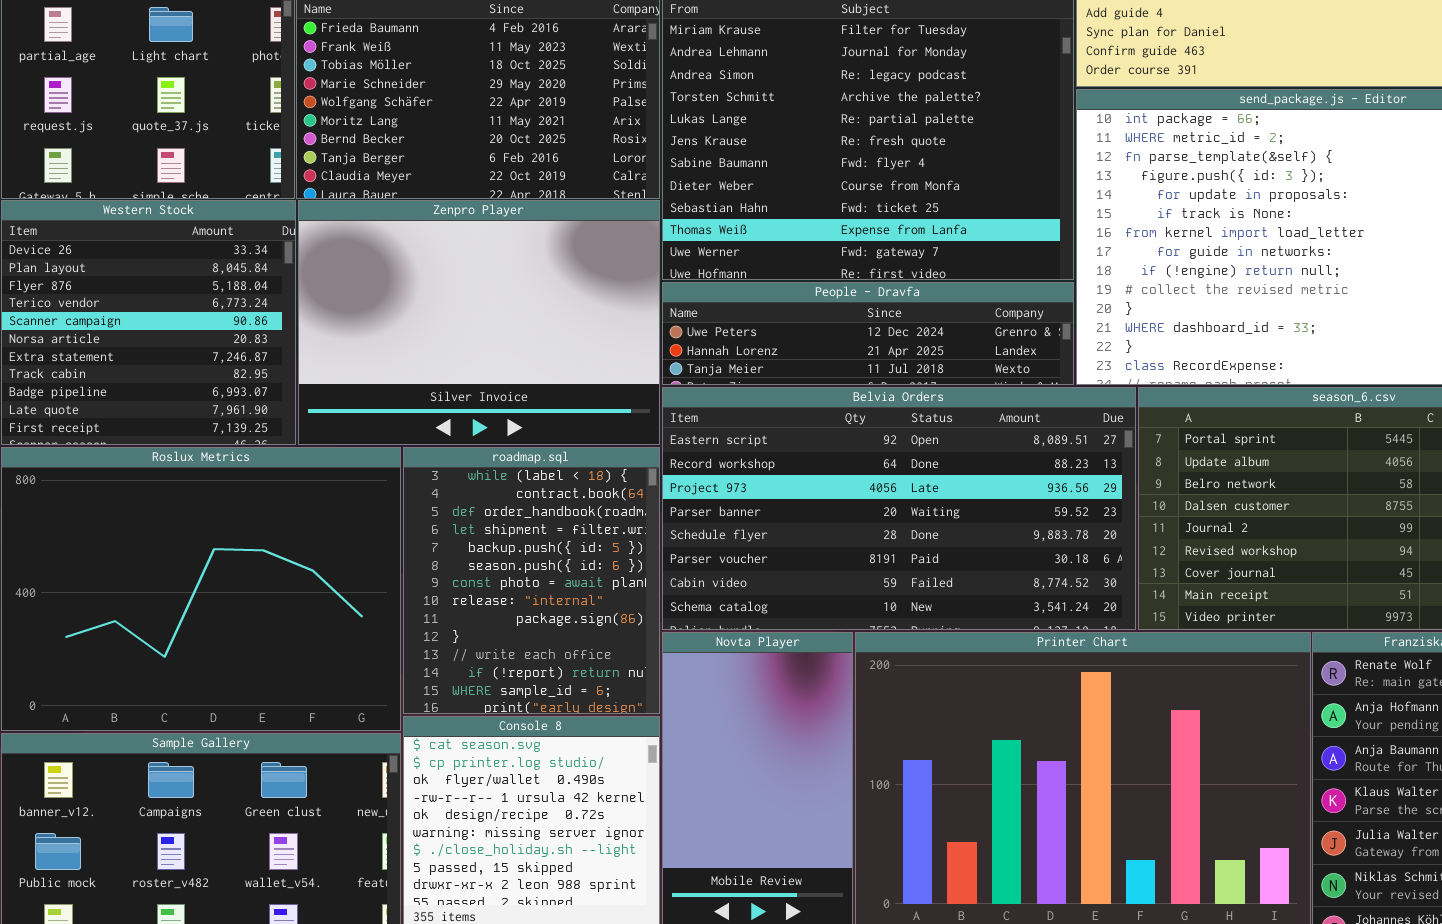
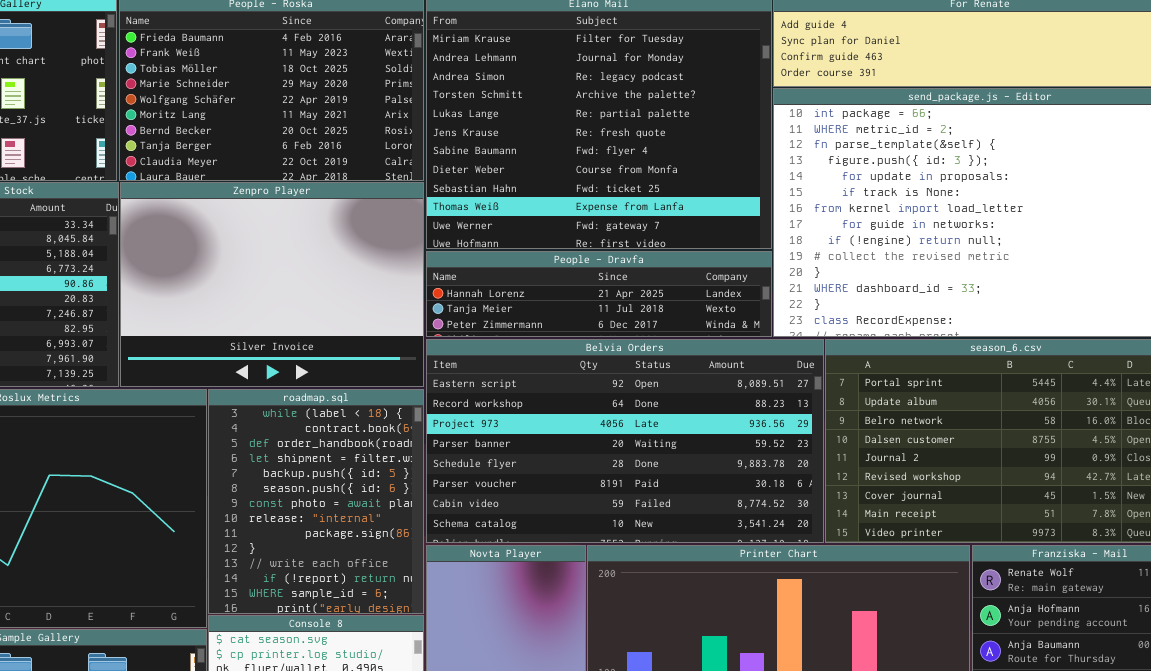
People - Dravfa: [662,282,1074,385] -> [426,251,772,337], scrolled down 1 row

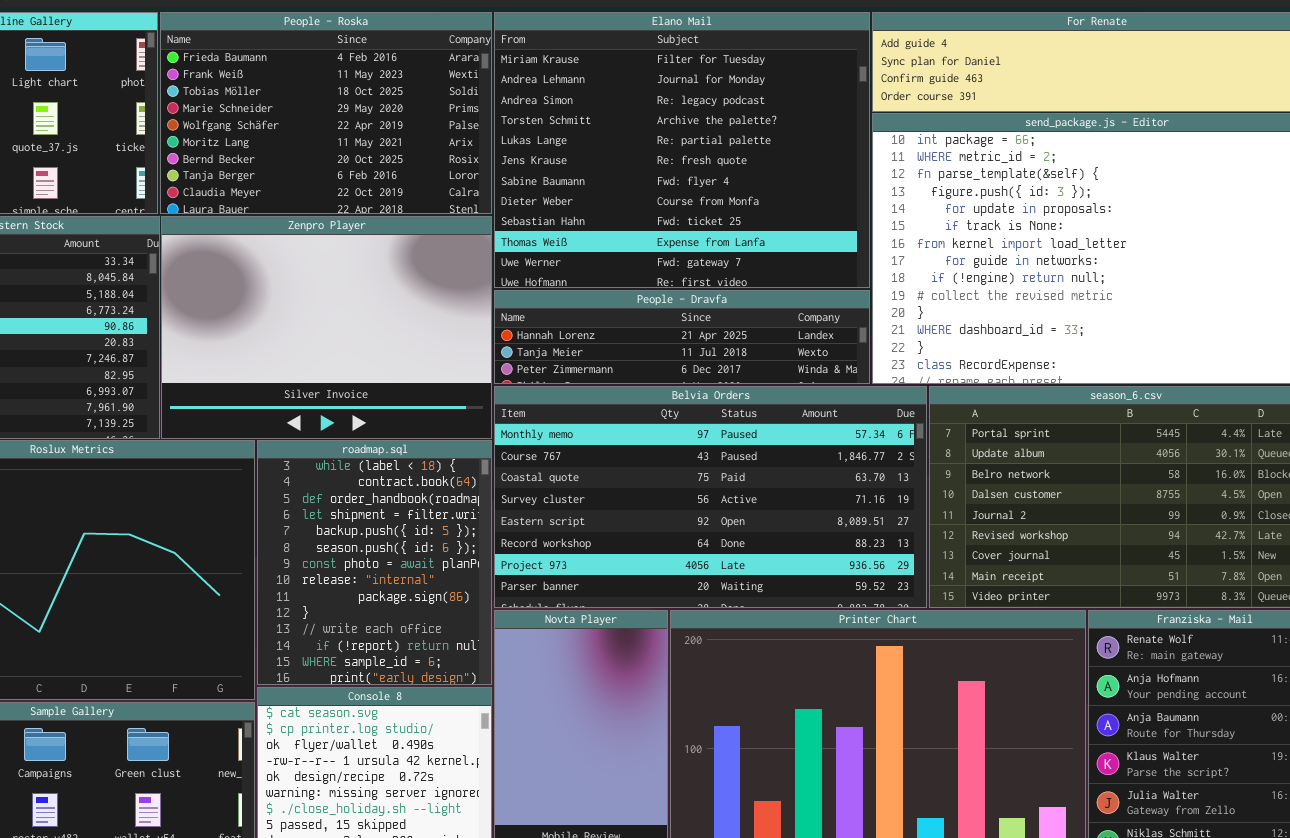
Belvia Orders: [426,339,824,543] -> [494,386,927,608], scrolled up 4 rows

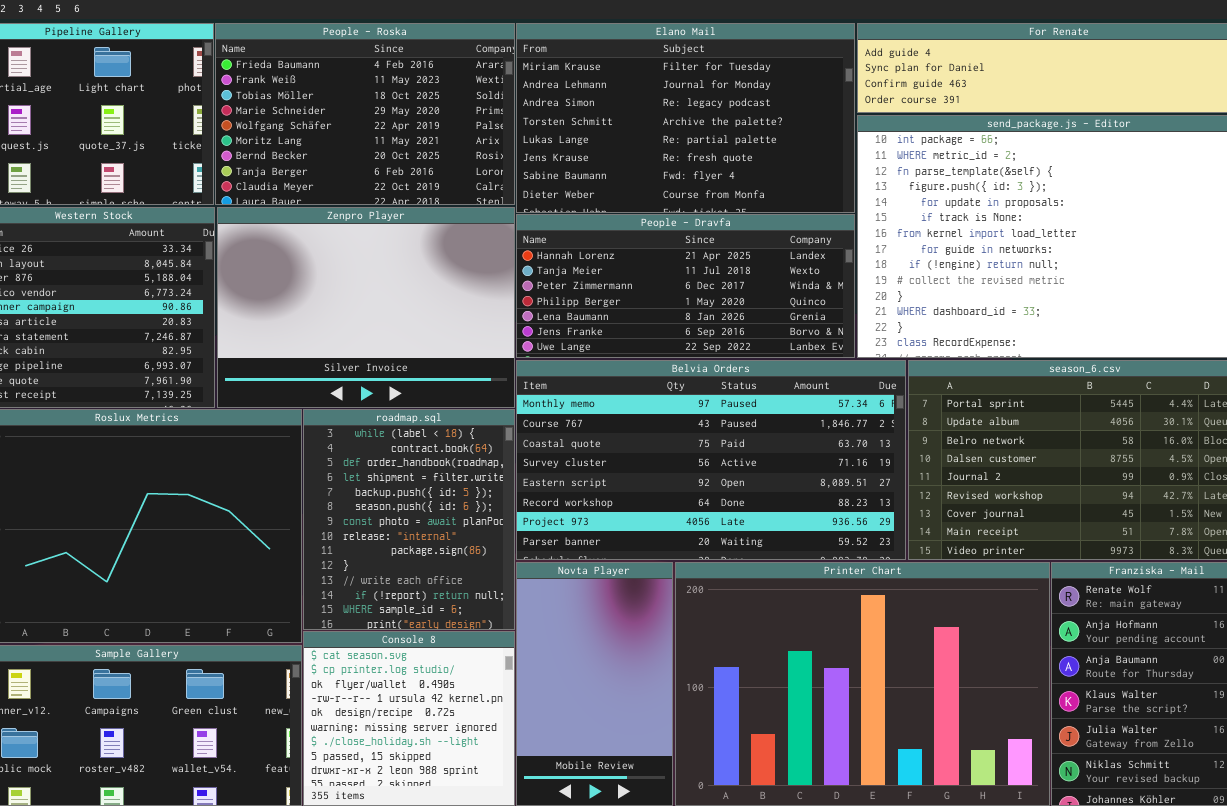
Elano Mail: [494,12,870,288] -> [516,23,855,213], resized
People - Dravfa: [494,290,870,384] -> [516,214,855,358], resized

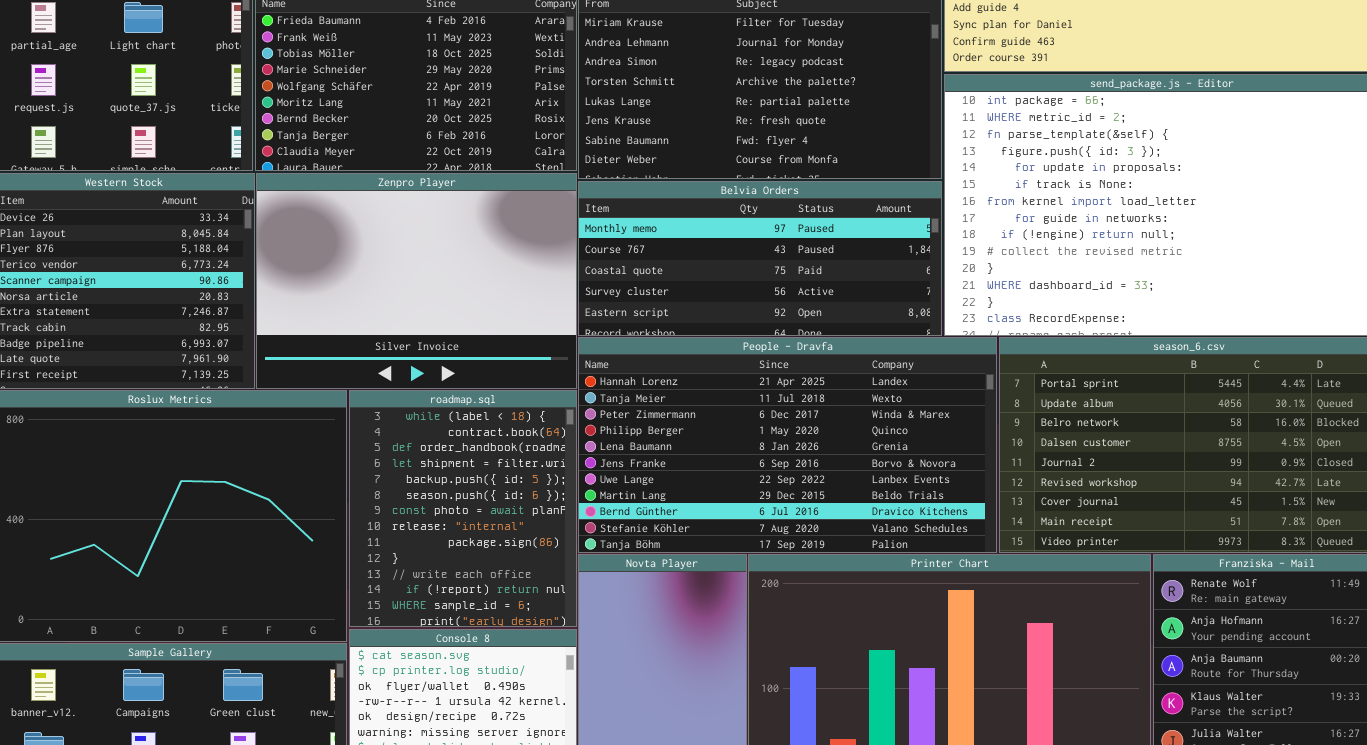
People - Dravfa: [516,214,855,358] -> [578,337,997,553], moved, resized
Belvia Orders: [516,360,906,560] -> [578,181,942,336], moved, resized

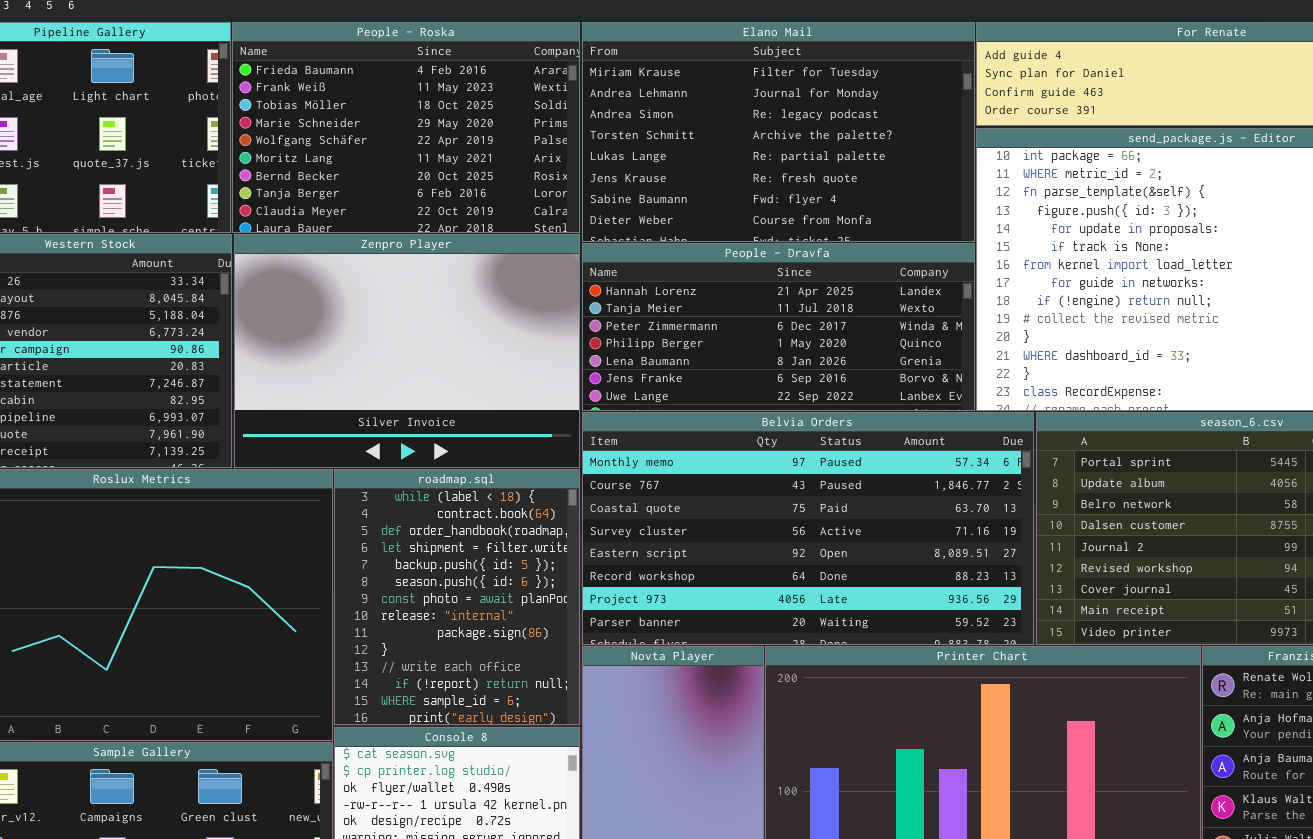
Belvia Orders: [578,181,942,336] -> [582,412,1034,645], moved, resized
People - Dravfa: [578,337,997,553] -> [582,243,975,411], moved, resized

